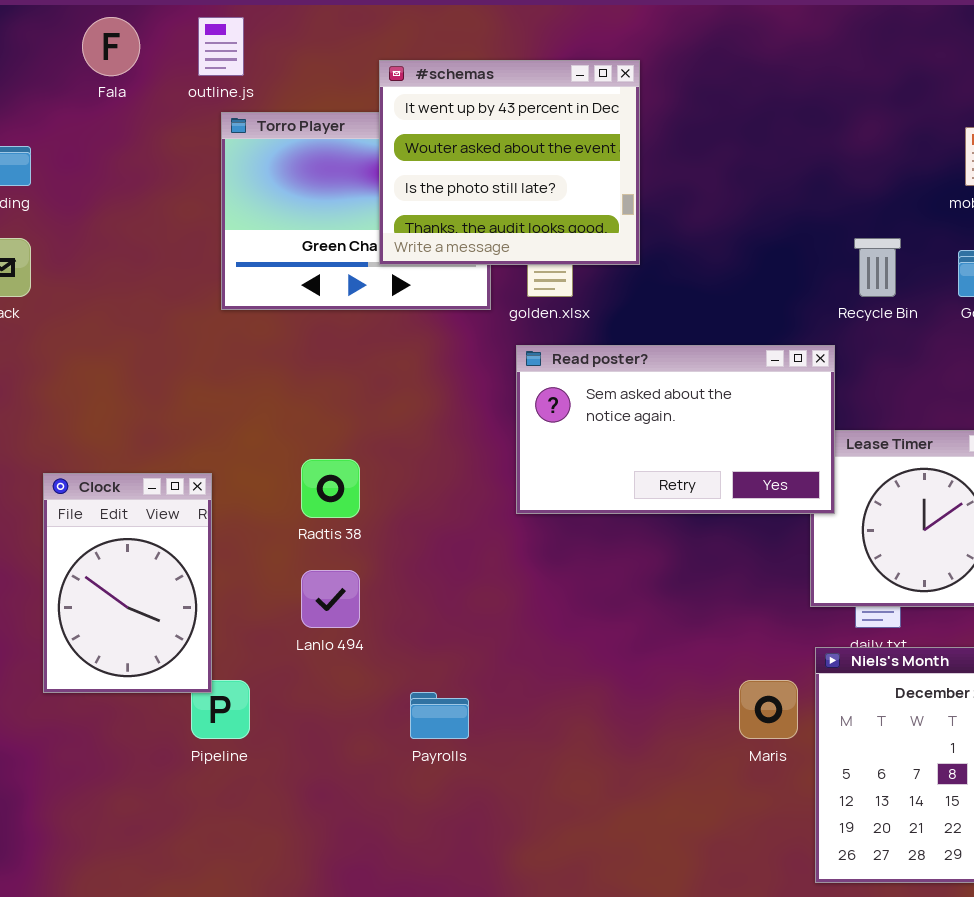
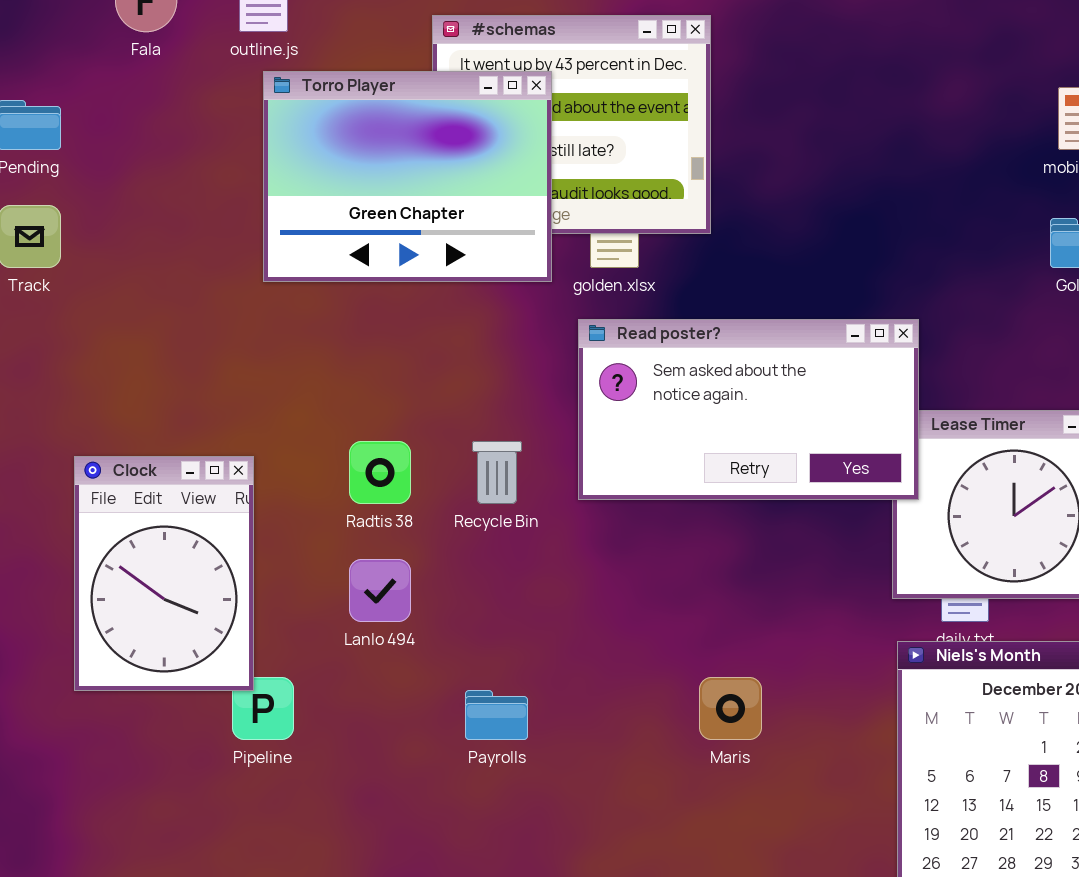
Torro Player: [221,112,491,310] -> [263,71,552,282], raised
Recycle Bin: [854,238,901,297] -> [472,441,522,504], moved
Maris: [739,680,798,739] -> [699,677,762,740], moved

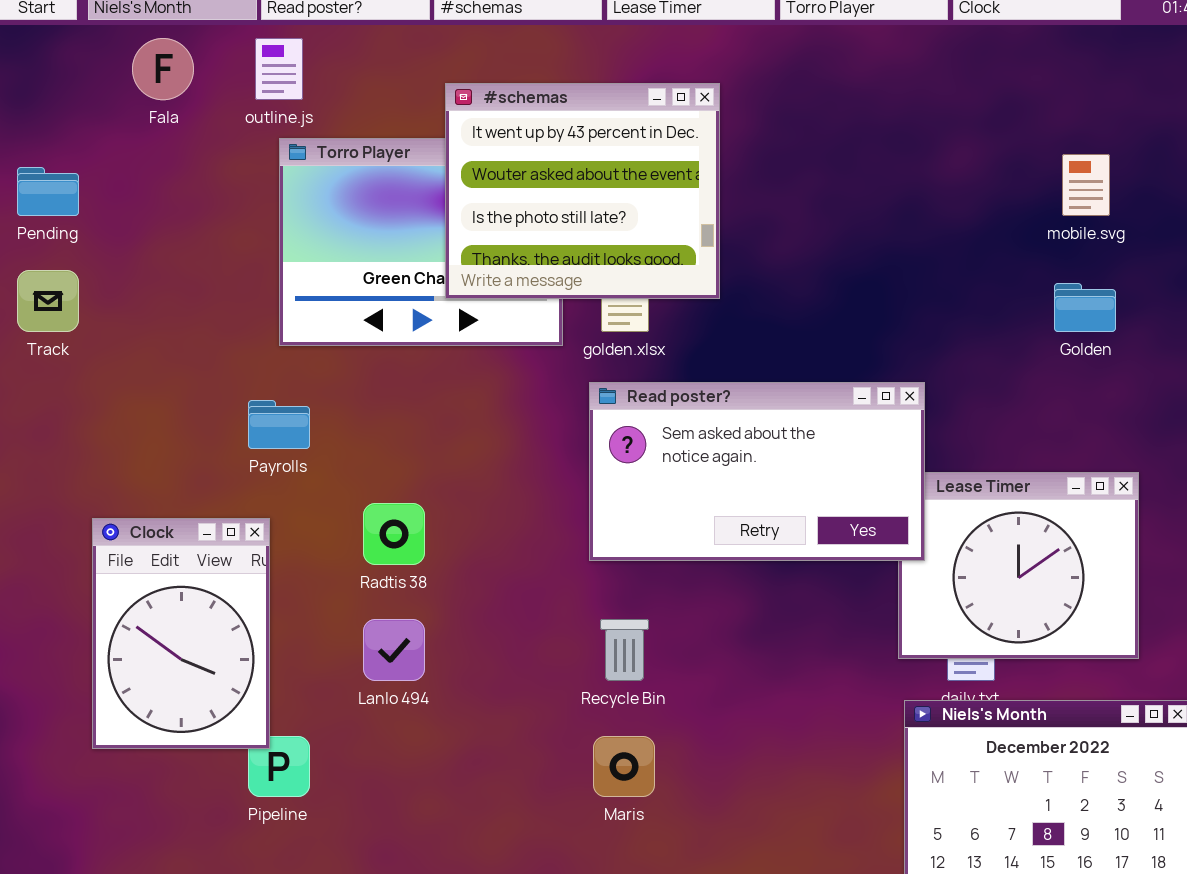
#schemas: [432,15,711,234] -> [445,83,720,299], raised
Recycle Bin: [472,441,522,504] -> [600,619,649,681], moved
Maris: [699,677,762,740] -> [593,736,655,797], moved
Payrolls: [465,690,528,740] -> [248,400,310,449], moved

